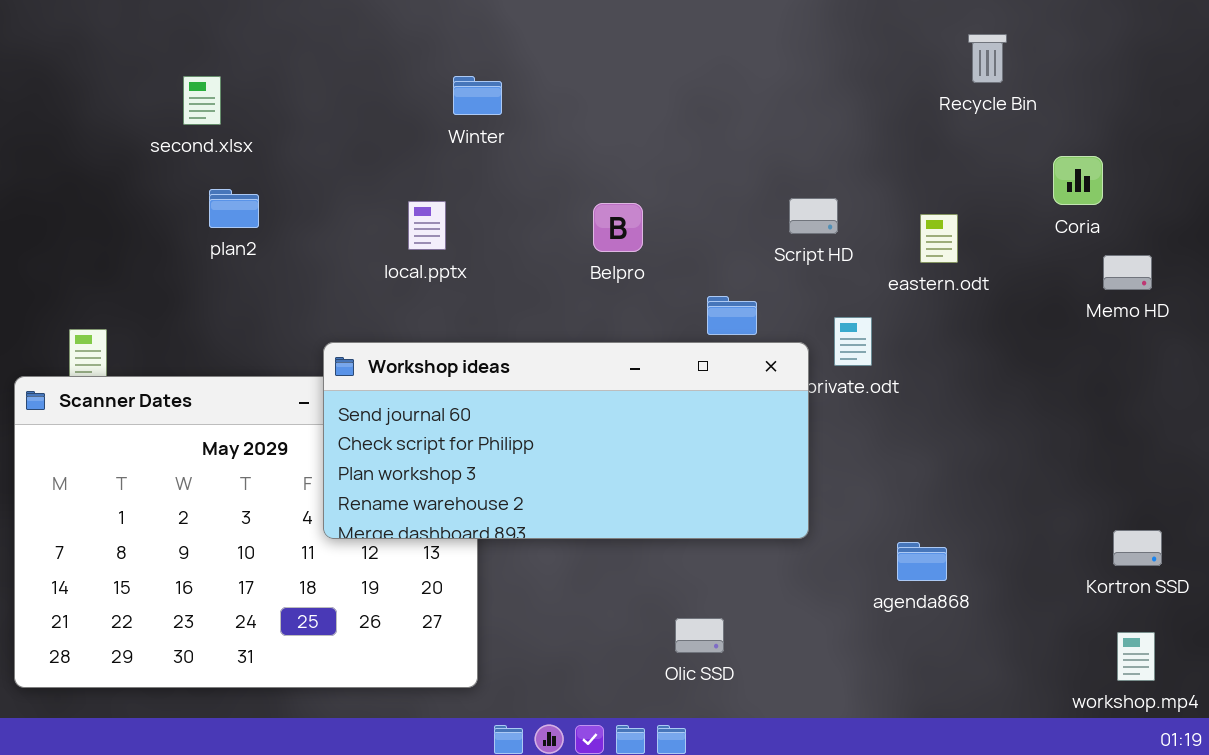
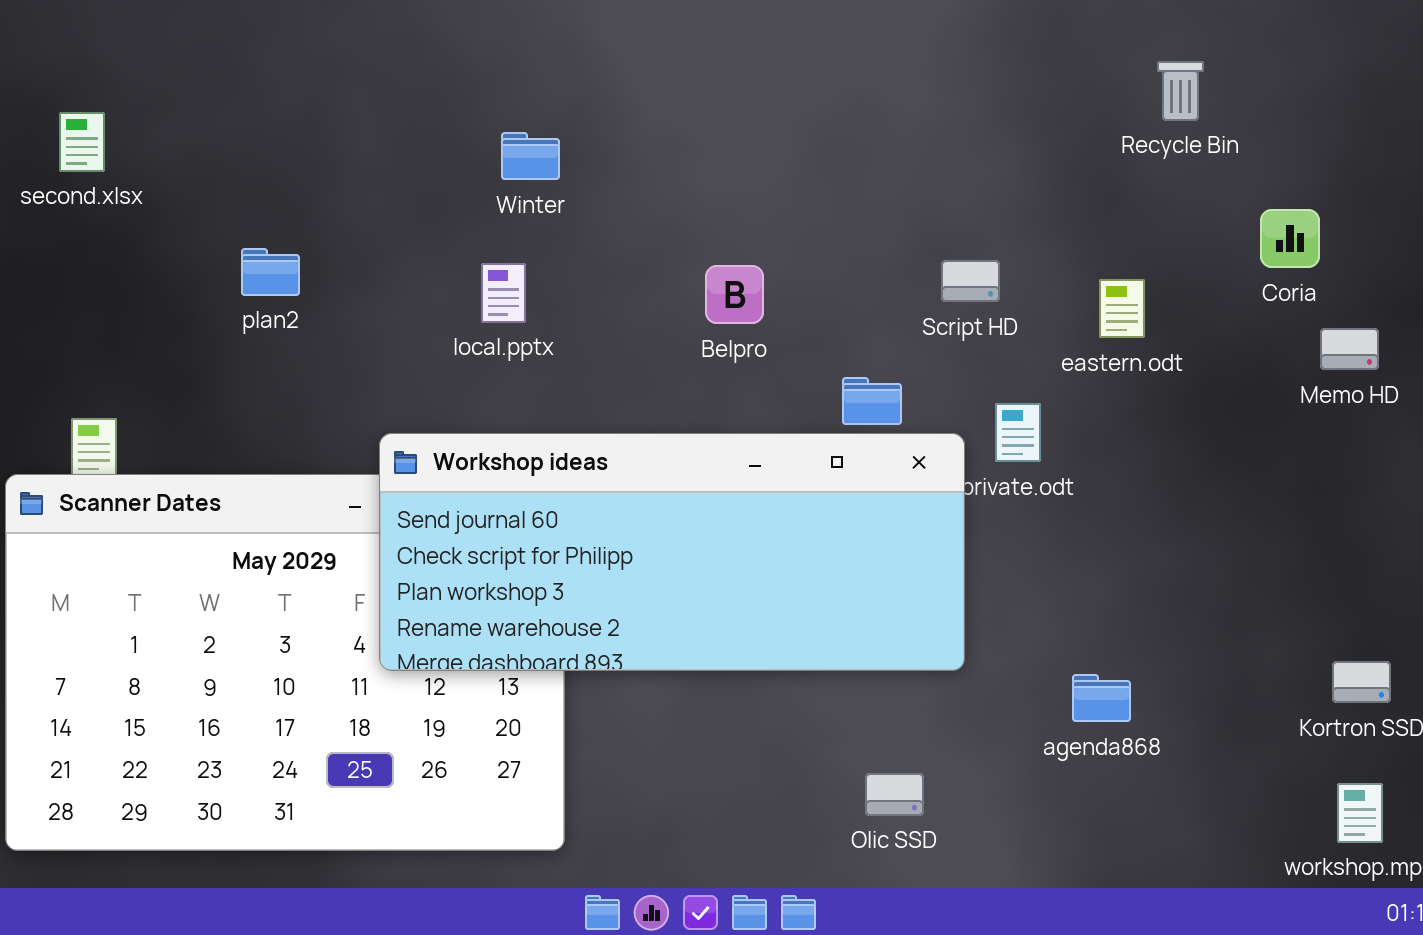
second.xlsx: [183,76,221,125] -> [59,112,105,172], moved
Winter: [453,76,502,115] -> [501,132,560,180], moved
Olic SSD: [675,618,724,653] -> [865,773,924,816], moved

